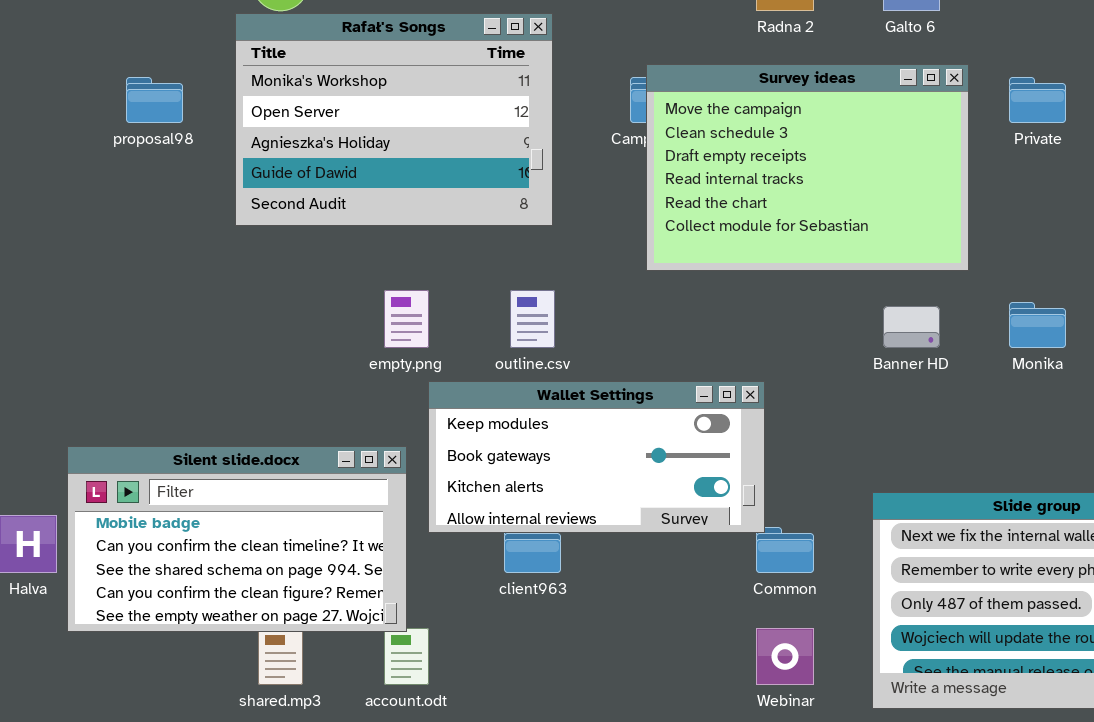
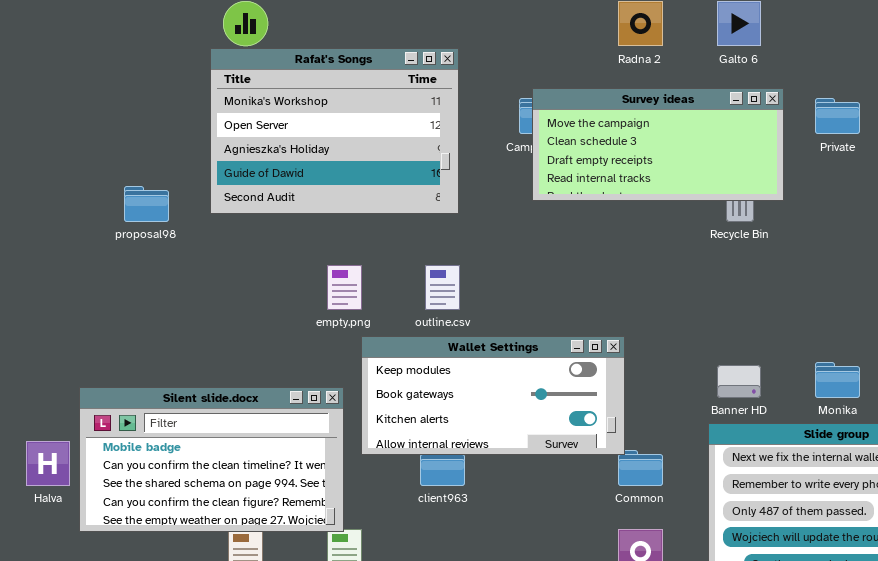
Survey ideas: [646,64,969,271] -> [532,88,784,201], resized
proposal98: [126,77,183,123] -> [124,186,169,222], moved
Monika: [1009,302,1066,348] -> [815,362,860,398], moved
Banner HD: [883,306,940,348] -> [717,365,761,398], moved

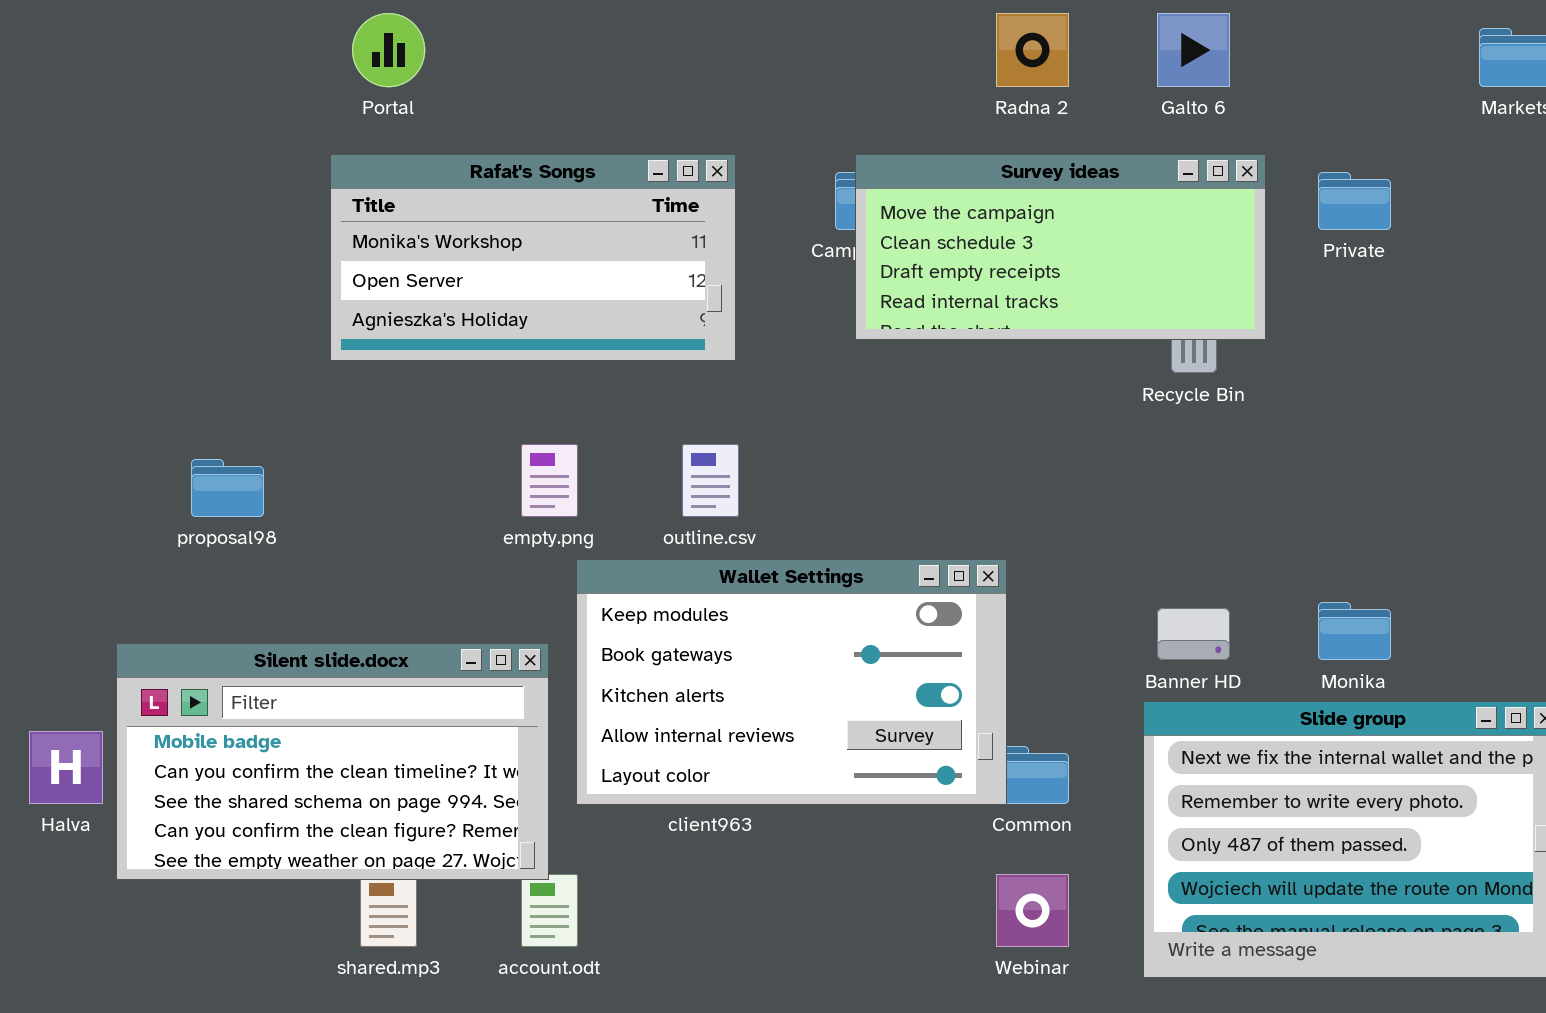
Rafał's Songs: [210,48,459,214] -> [330,154,736,361], resized
proposal98: [124,186,169,222] -> [191,459,264,517], moved
Wallet Settings: [361,336,625,455] -> [576,559,1007,805], resized

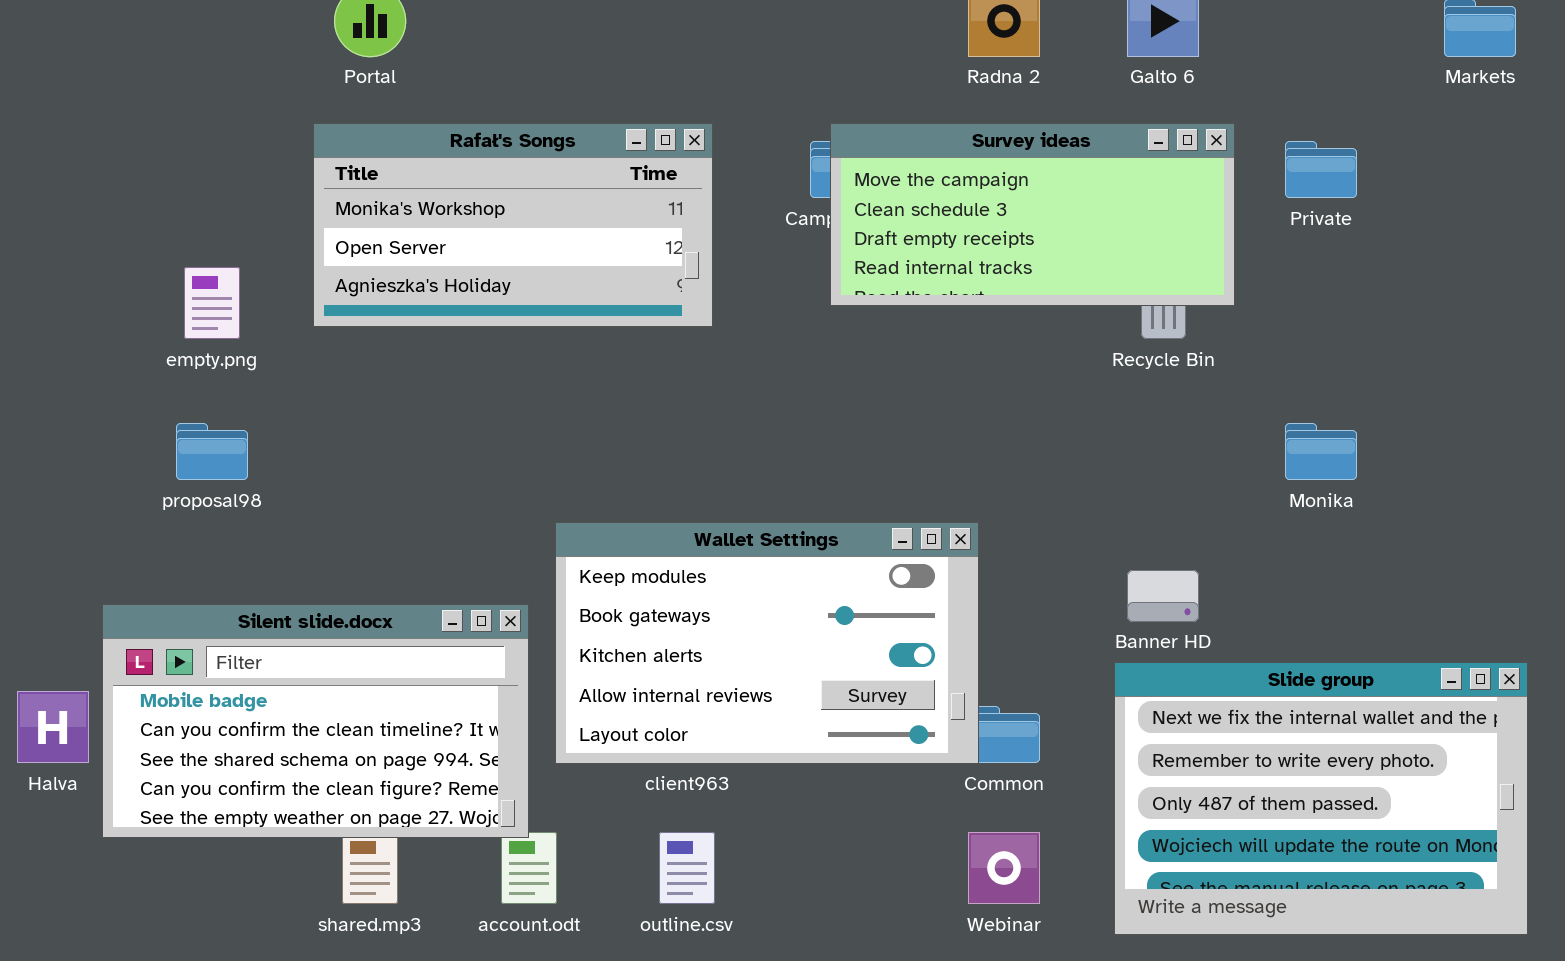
empty.png: [521,444,578,517] -> [184,267,240,339], moved
outline.csv: [682,444,739,517] -> [659,832,715,904], moved
Monika: [1318,602,1391,660] -> [1285,423,1357,480], moved

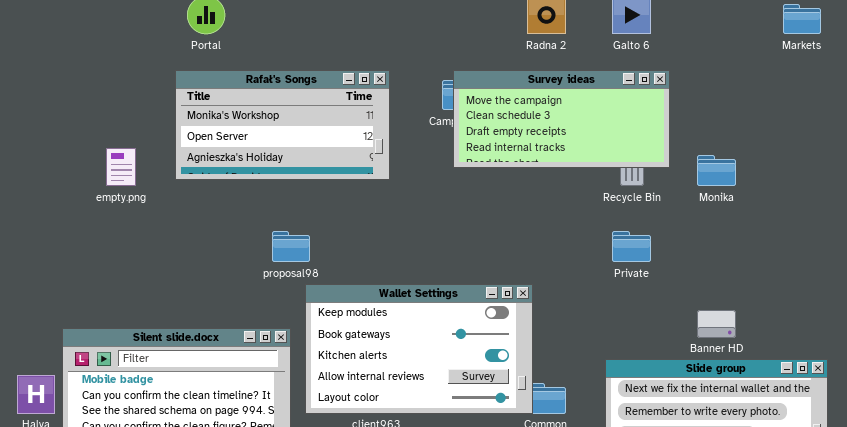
Private: [1285,141,1357,198] -> [612,231,651,262], moved
proposal98: [176,423,248,480] -> [272,231,310,262], moved
Monika: [1285,423,1357,480] -> [697,155,736,186], moved
Banner HD: [1127,570,1199,622] -> [697,310,736,338], moved

